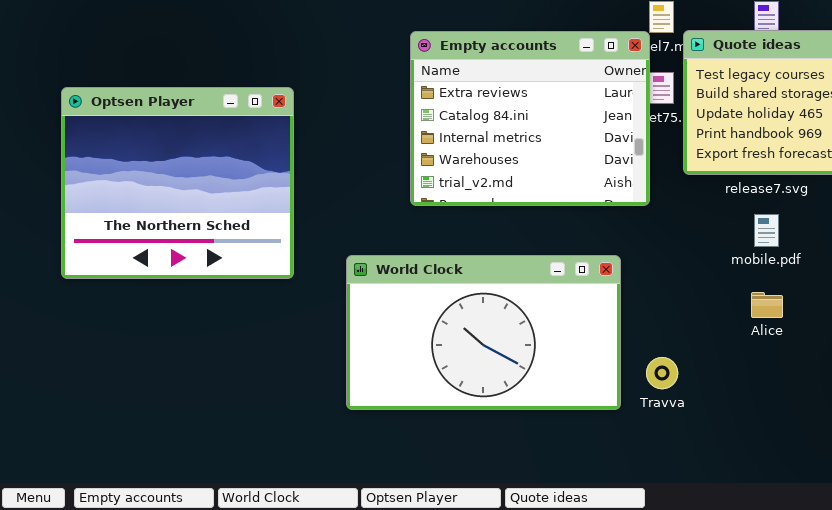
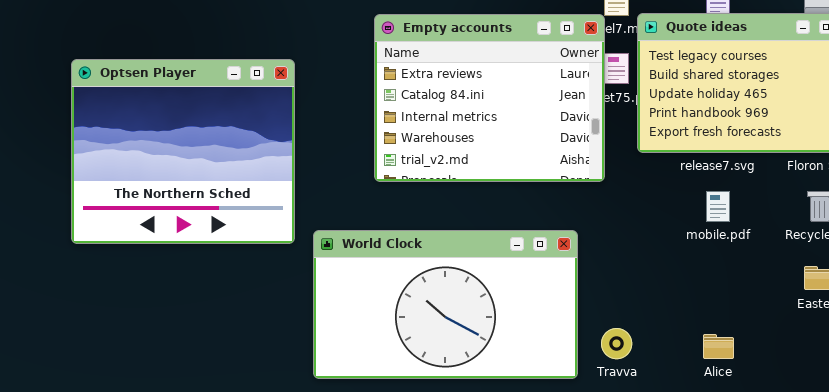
Optsen Player: [61,87,294,279] -> [71,59,295,244], moved
Alice: [751,292,783,318] -> [703,334,734,359], moved

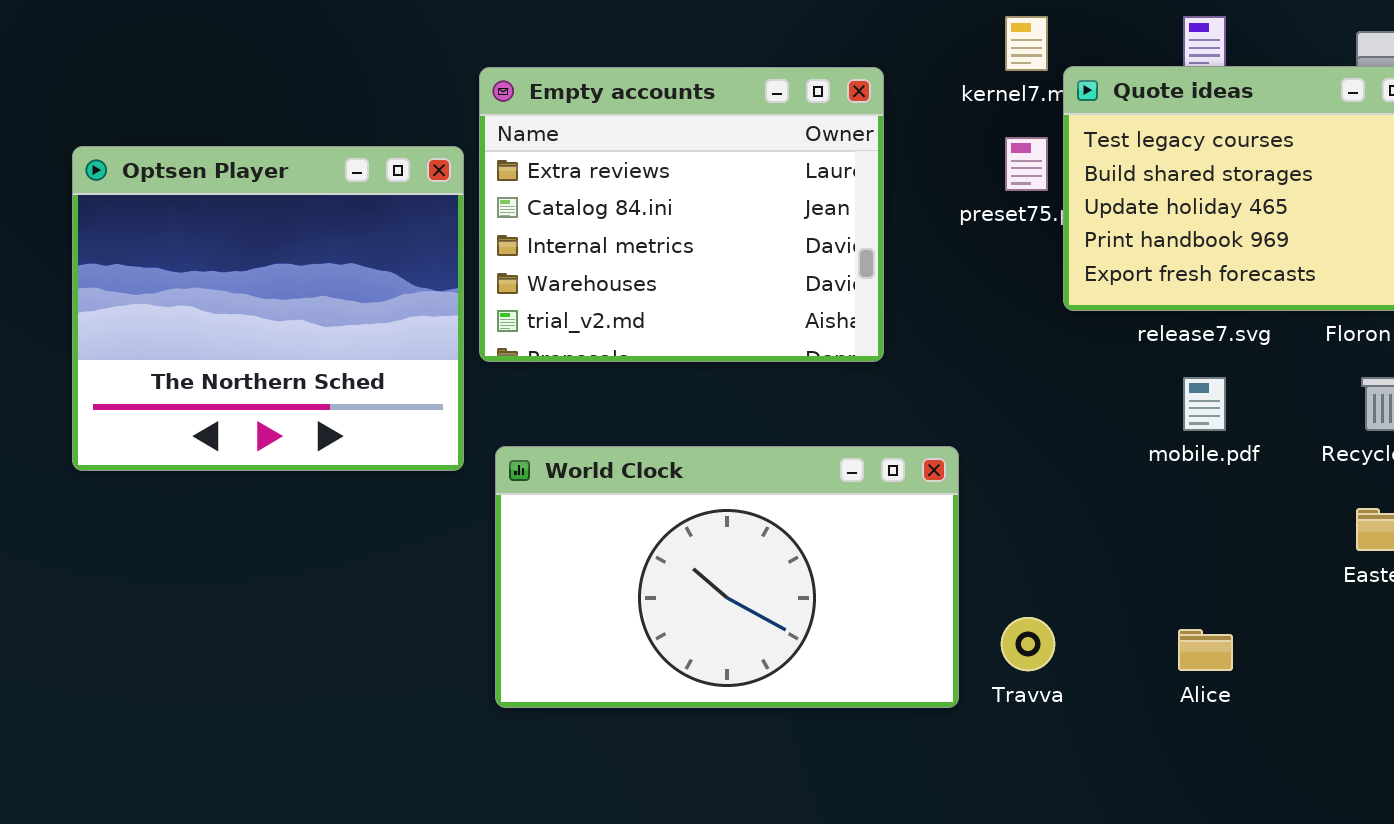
Empty accounts: [374,14,605,182] -> [479,67,884,362], moved

